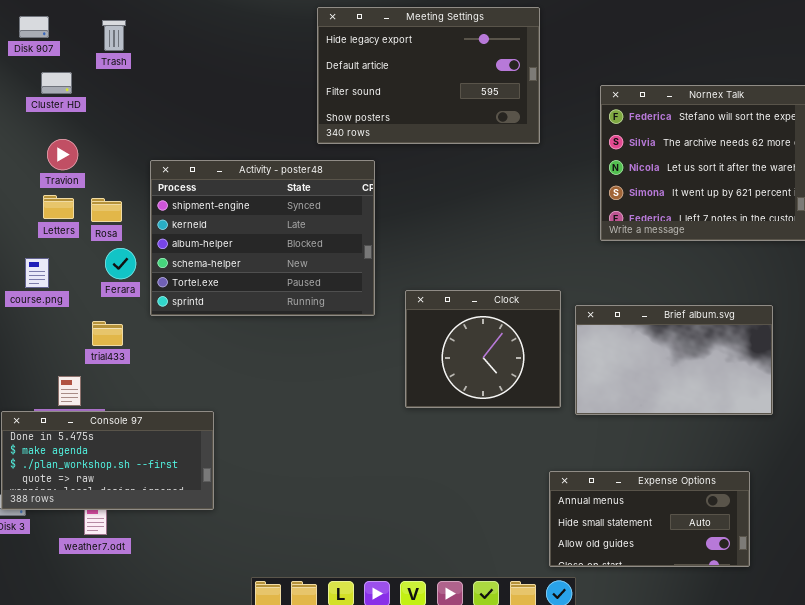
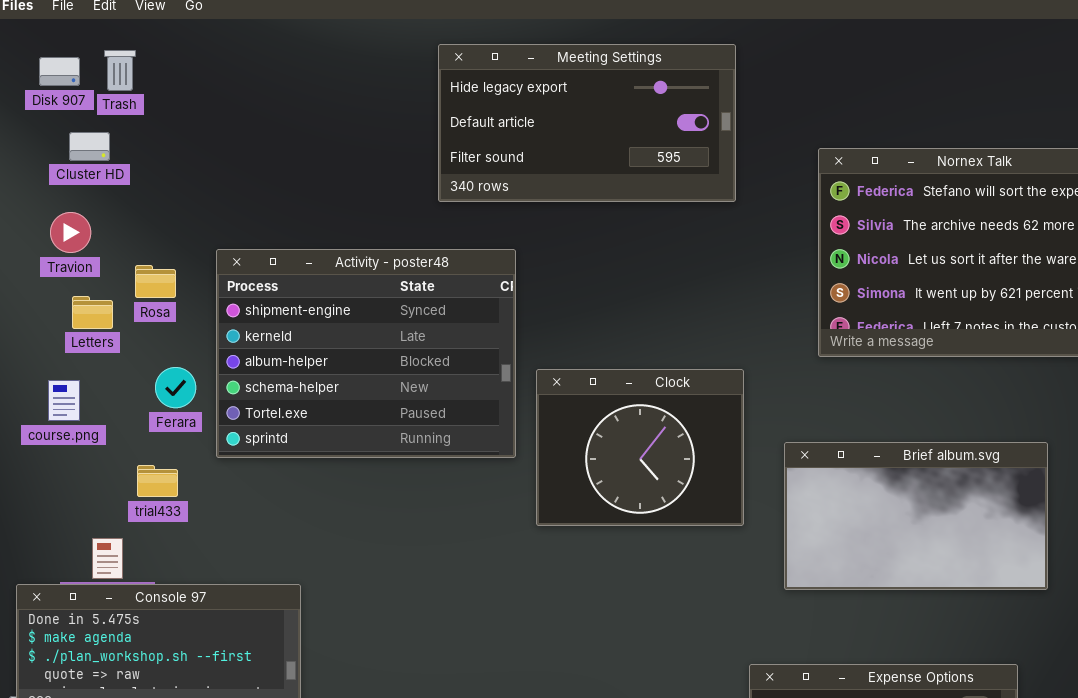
Meeting Settings: [317,7,540,144] -> [438,44,736,202], resized
Trash: [102,20,126,51] -> [104,50,136,91], moved
Travion: [47,139,78,170] -> [50,212,91,253], moved
Rosa: [91,198,122,222] -> [135,265,176,298], moved
Clock: [405,290,561,408] -> [536,369,744,526], moved

